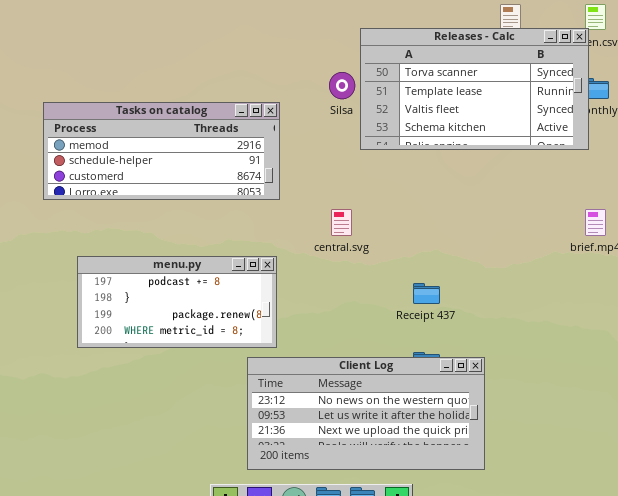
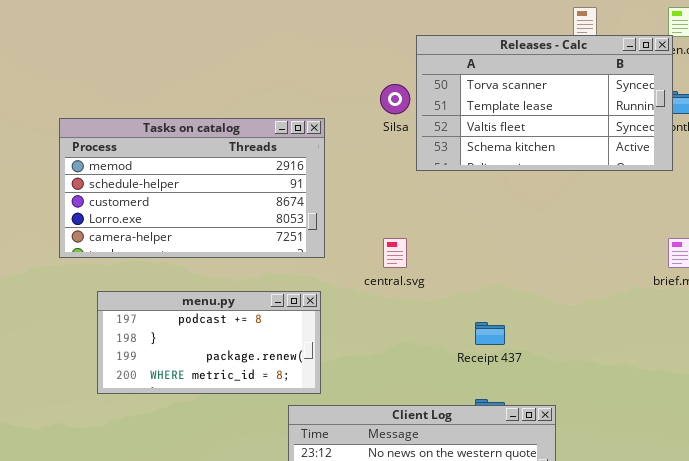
Tasks on catalog: [43,102,280,200] -> [59,118,325,258], resized

